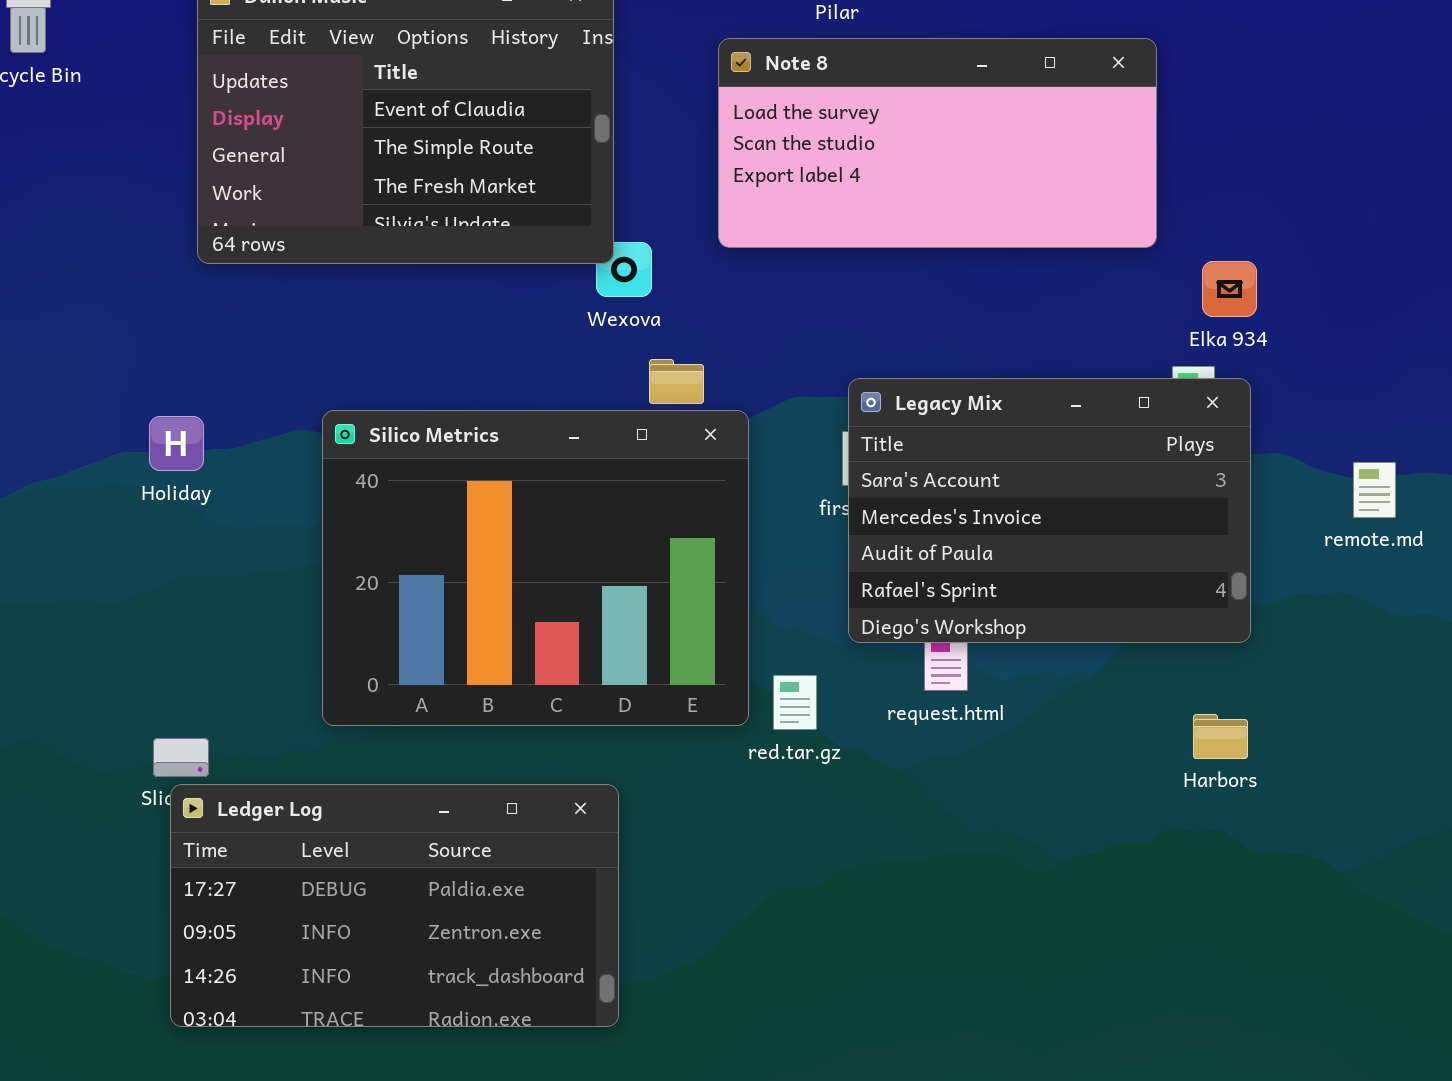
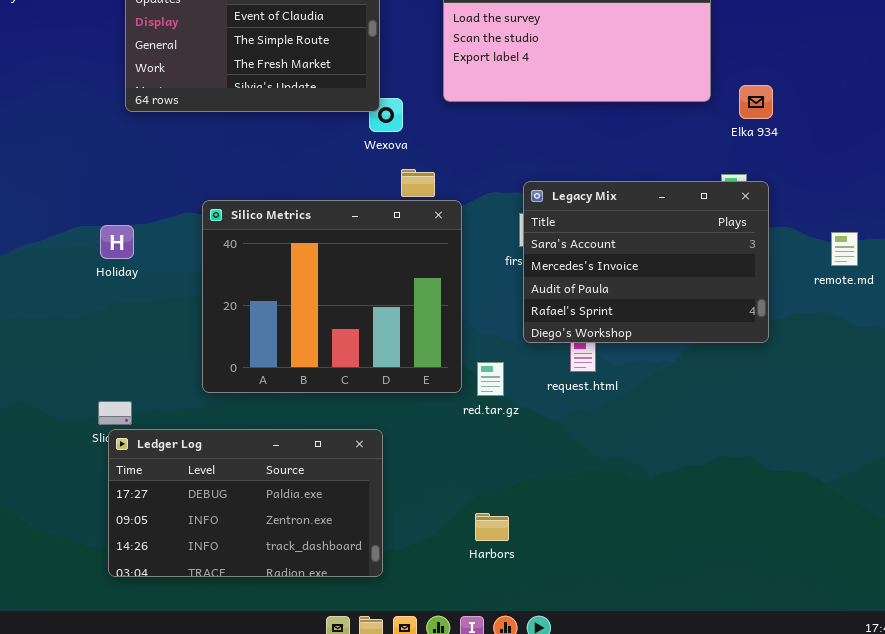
Elka 934: [1202,261,1257,317] -> [739,85,773,119], moved
Holiday: [149,416,204,471] -> [100,225,134,259], moved
Harbors: [1193,714,1248,759] -> [475,513,509,541], moved

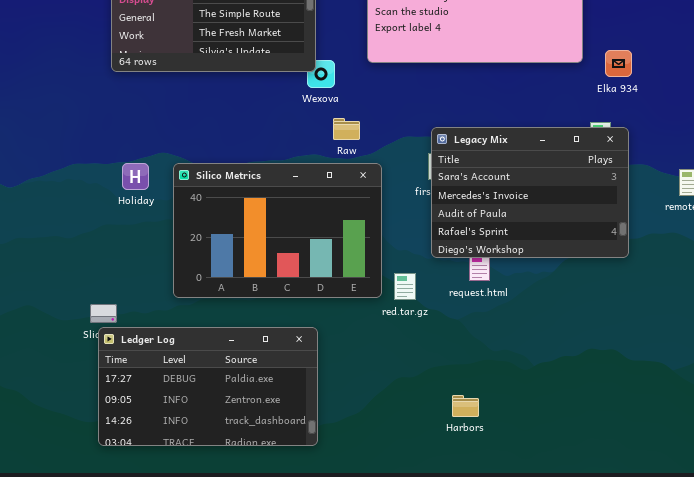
Silico Metrics: [202,200,462,393] -> [173,163,382,298], resized
Holiday: [100,225,134,259] -> [122,163,149,190], moved
Harbors: [475,513,509,541] -> [452,395,479,417], moved

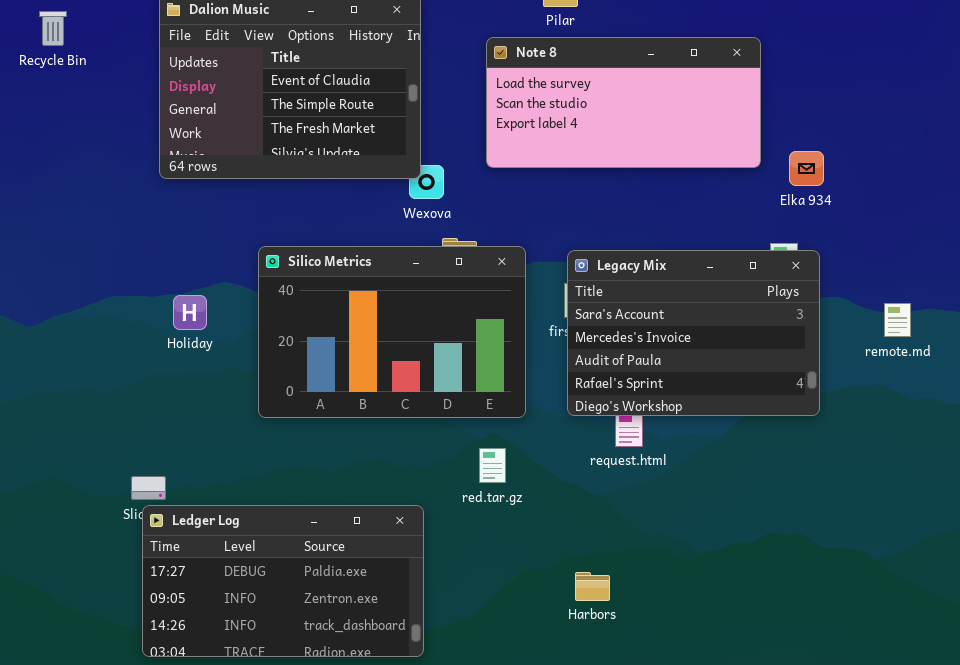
Silico Metrics: [173,163,382,298] -> [258,246,526,418], moved
red.tar.gz: [394,273,416,300] -> [479,448,506,483], moved
Harbors: [452,395,479,417] -> [575,572,610,601], moved

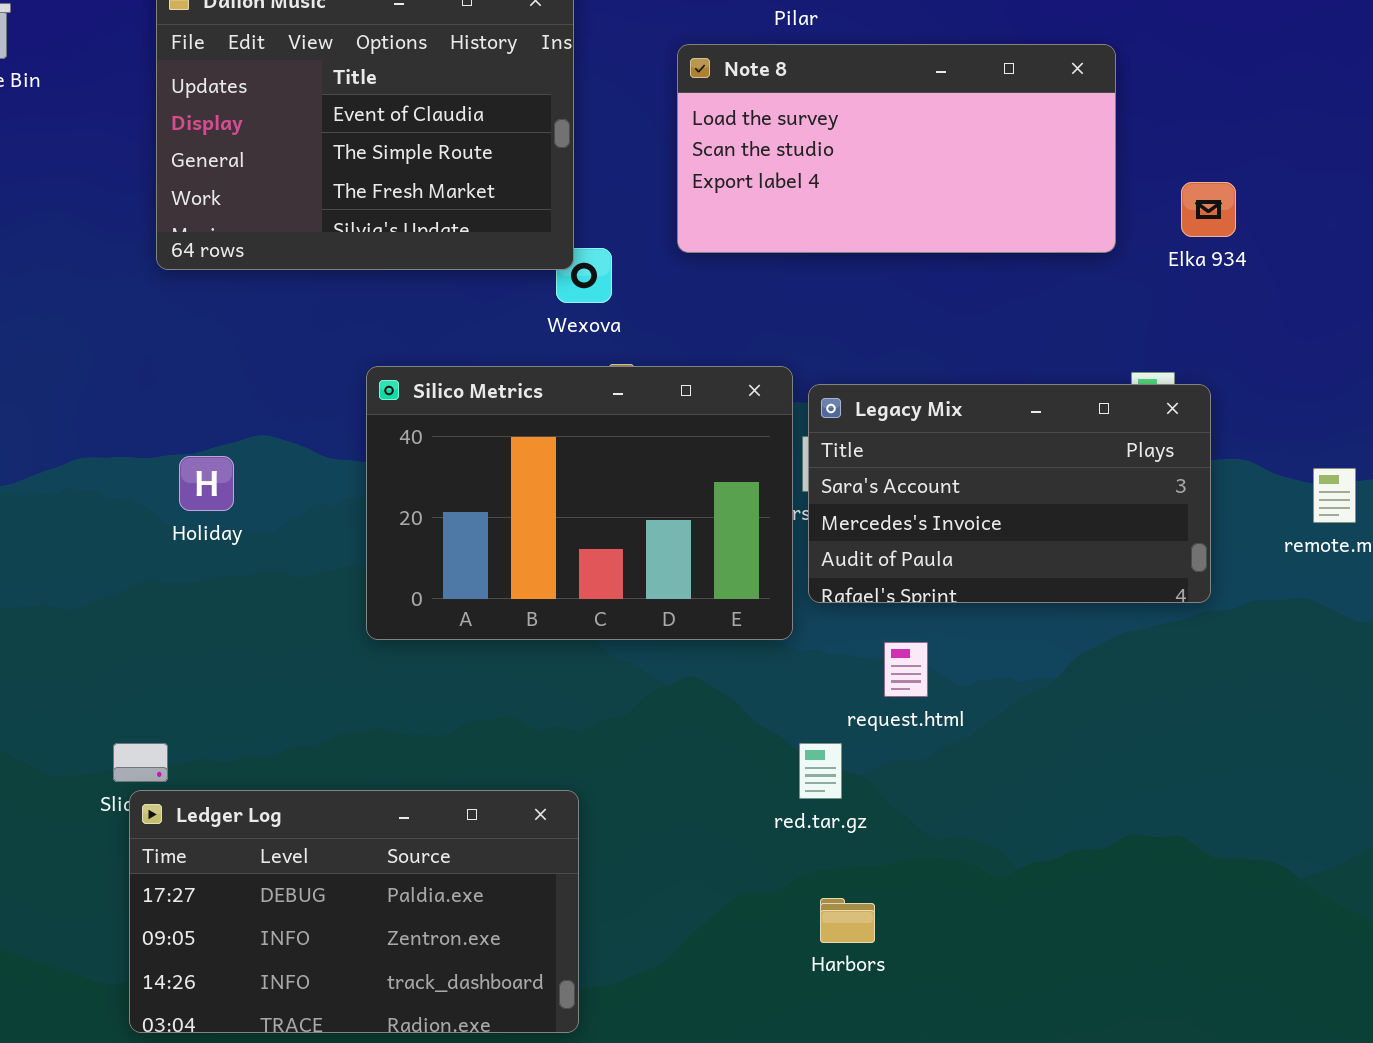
Elka 934: [789,151,824,186] -> [1181,182,1236,237], moved
Silico Metrics: [258,246,526,418] -> [366,366,793,640], moved
Legacy Mix: [567,250,820,416] -> [808,384,1211,603], resized
red.tar.gz: [479,448,506,483] -> [799,743,842,799], moved

